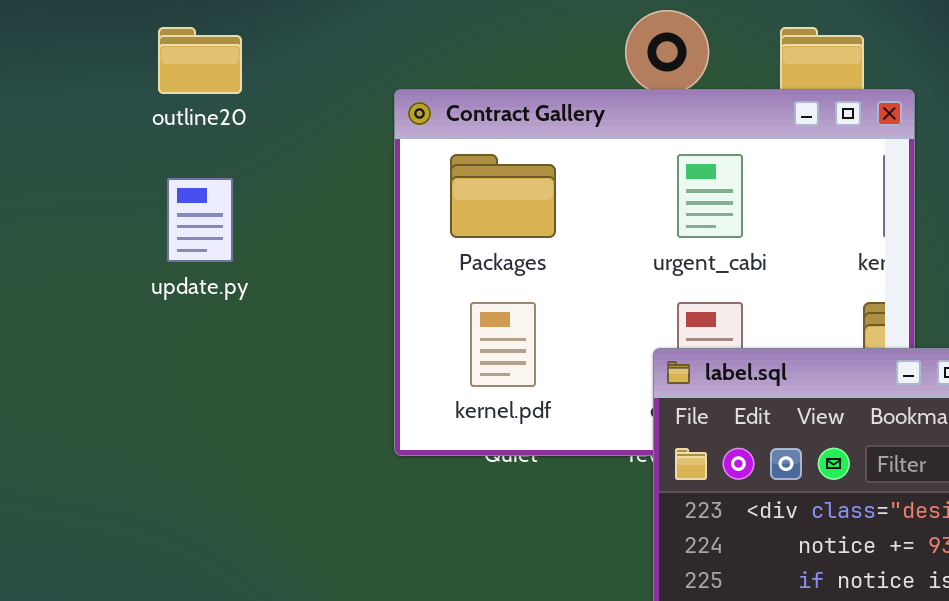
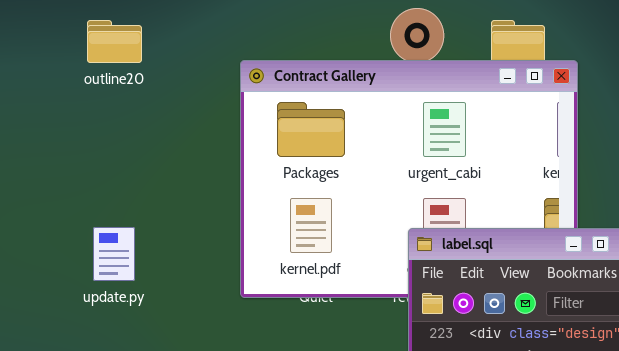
update.py: [167,178,233,262] -> [93,227,135,281], moved

